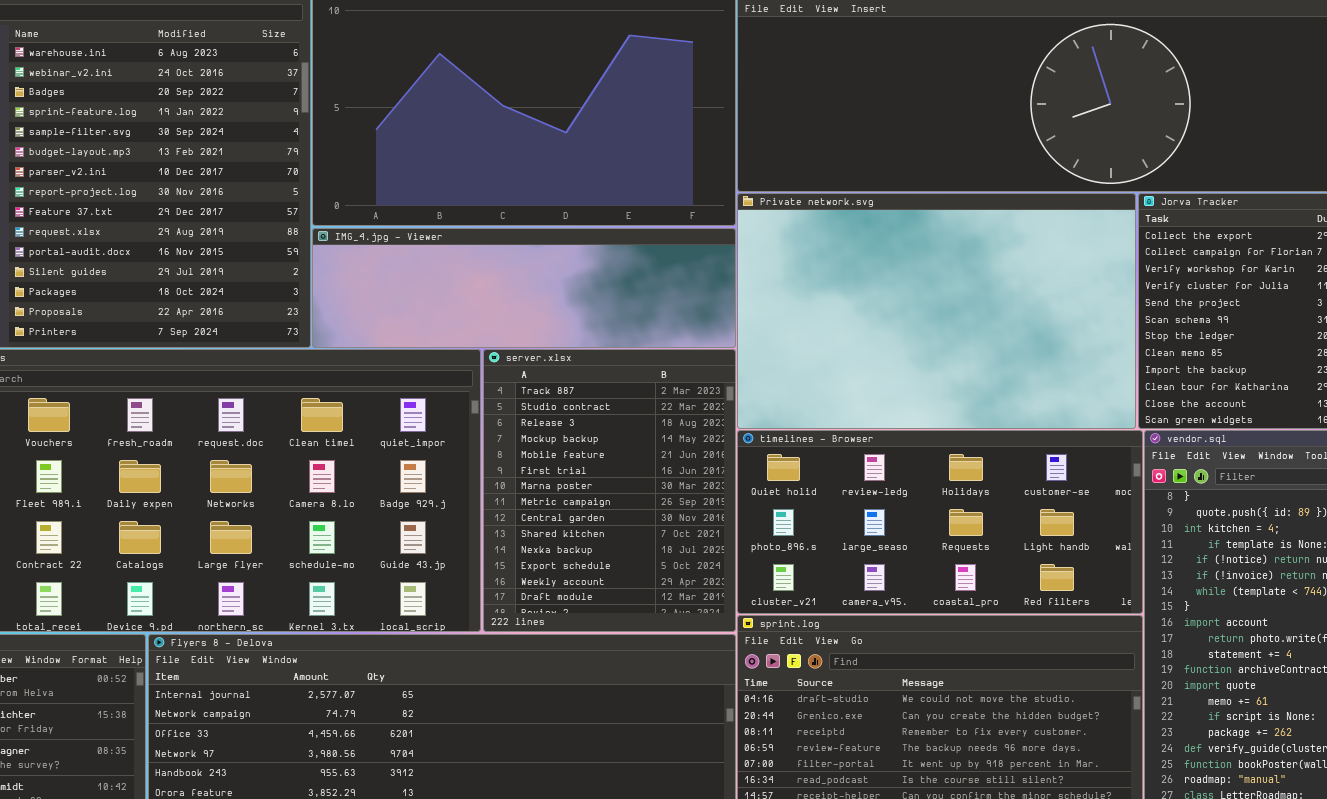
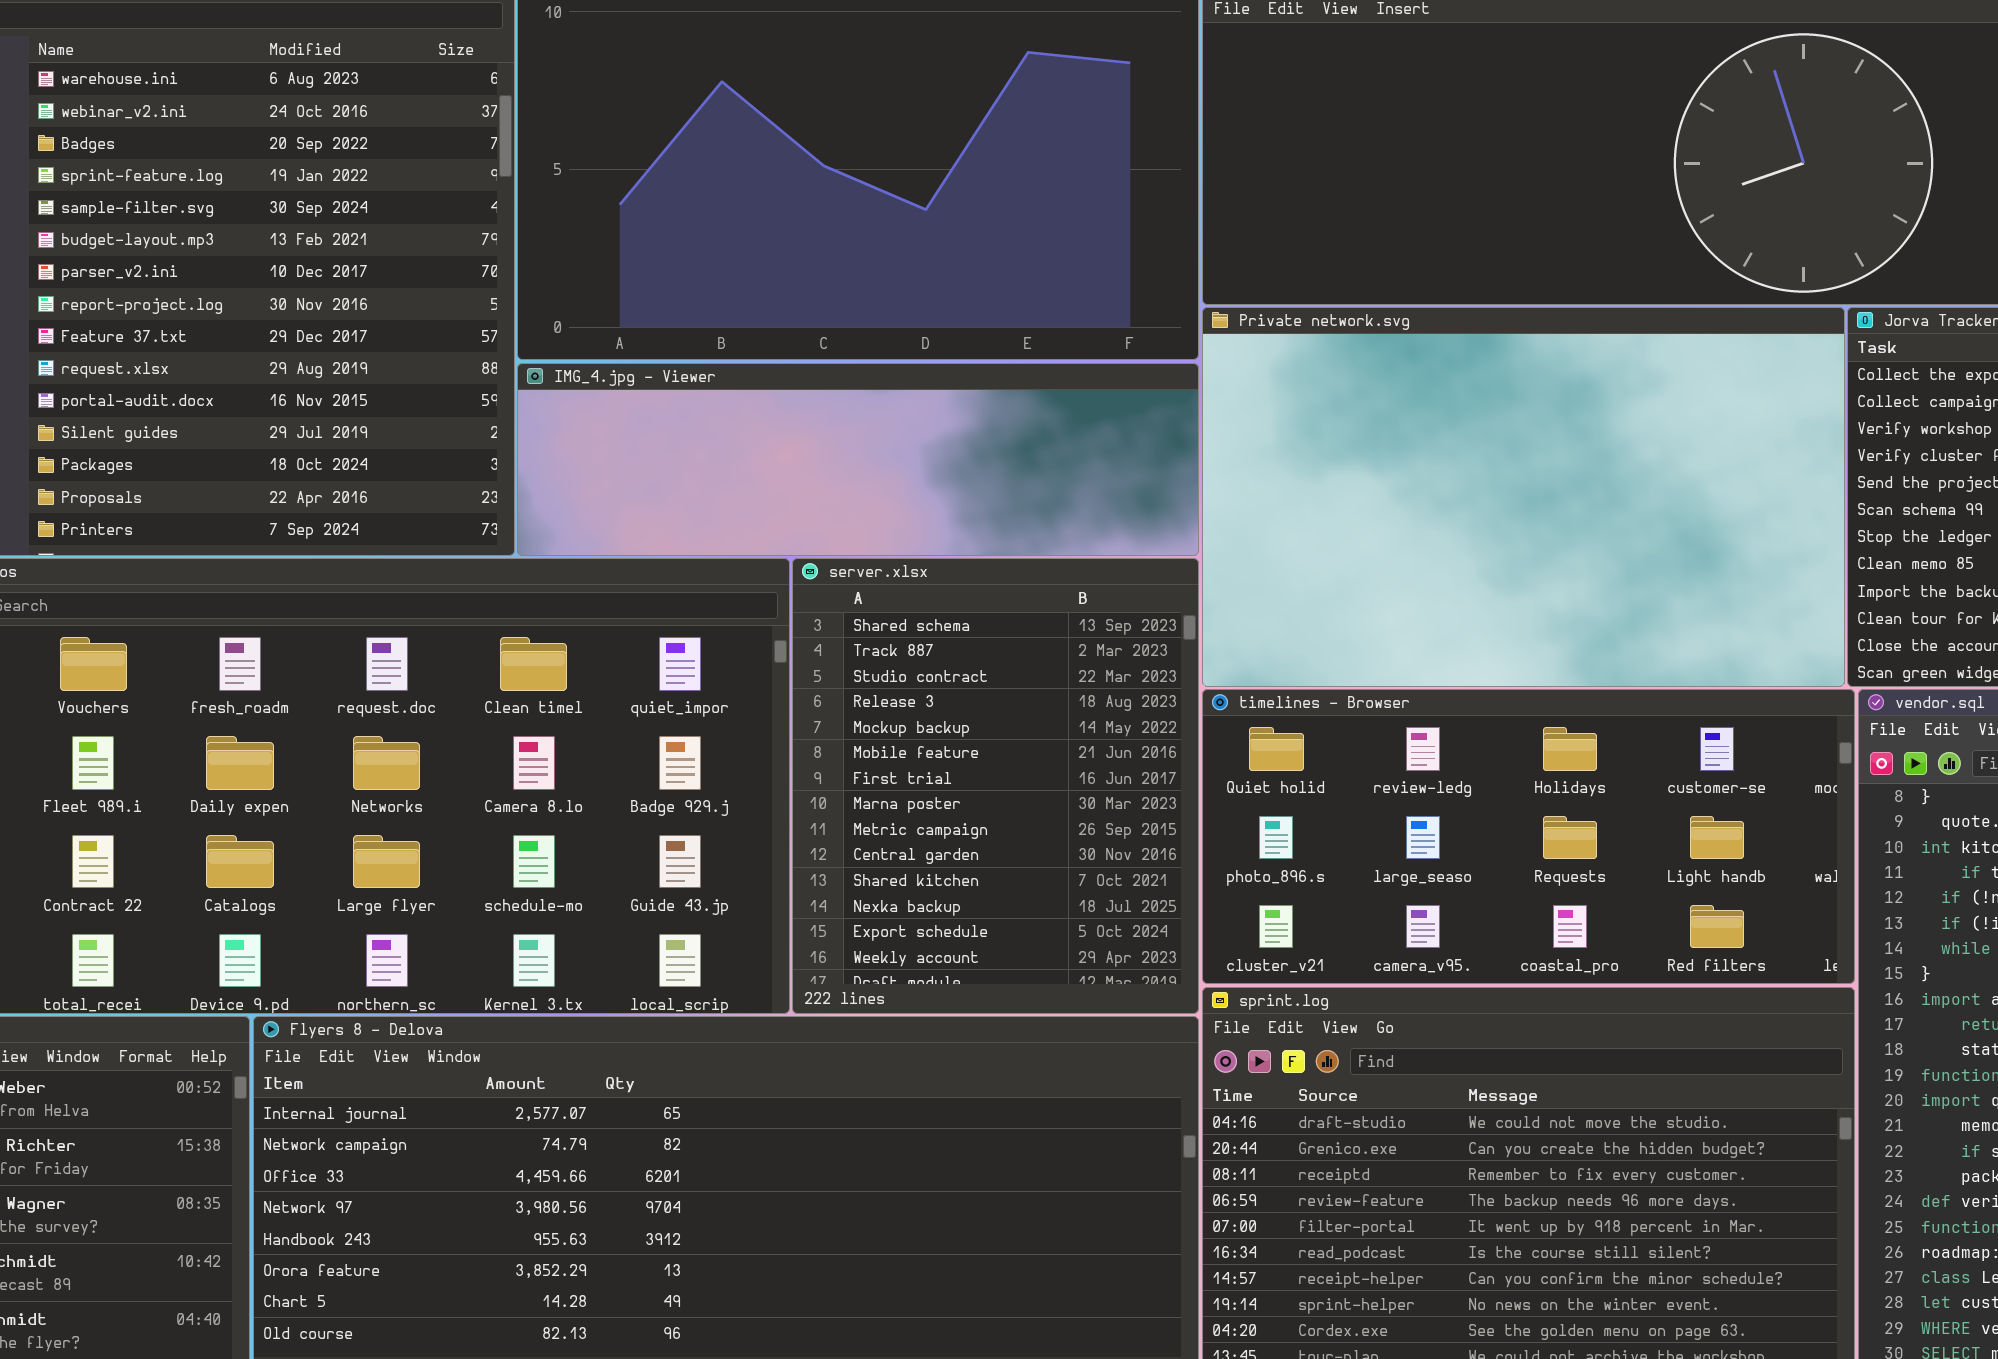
server.xlsx: [483,349,736,632] -> [792,558,1199,1014], scrolled up 1 row

